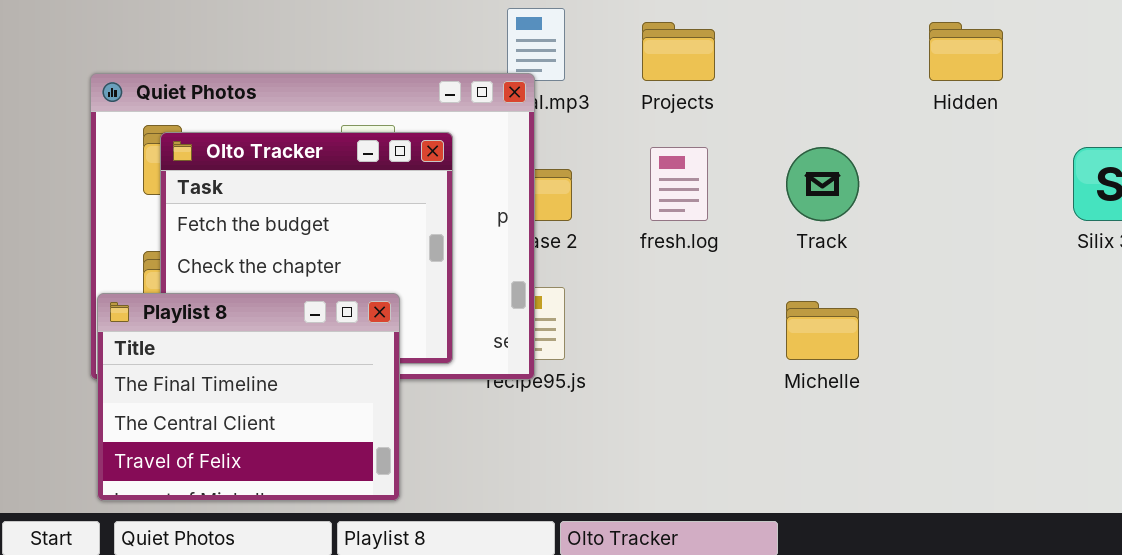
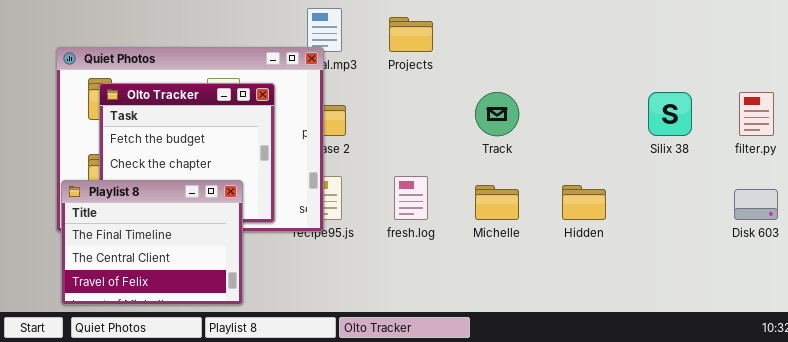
Hidden: [929,22,1003,81] -> [562,185,606,220], moved
fresh.log: [650,147,708,221] -> [394,176,428,220], moved

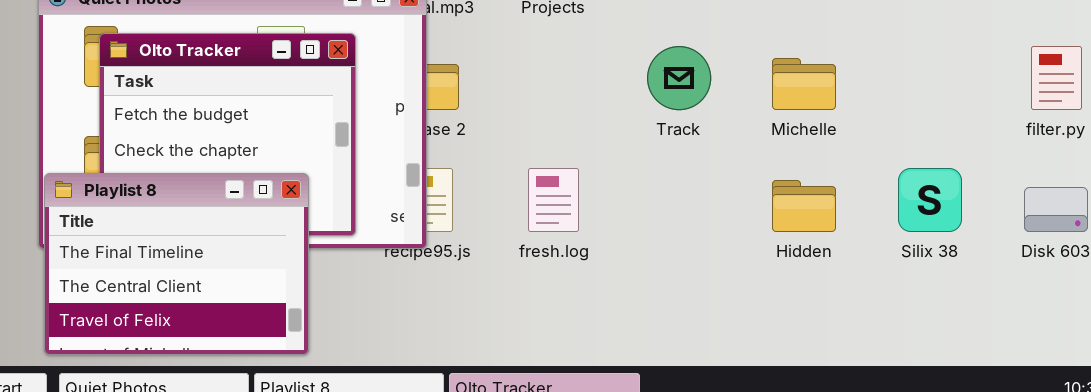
Silix 38: [648,92,692,136] -> [898,168,962,232], moved
Michelle: [475,185,519,220] -> [772,58,836,110], moved

